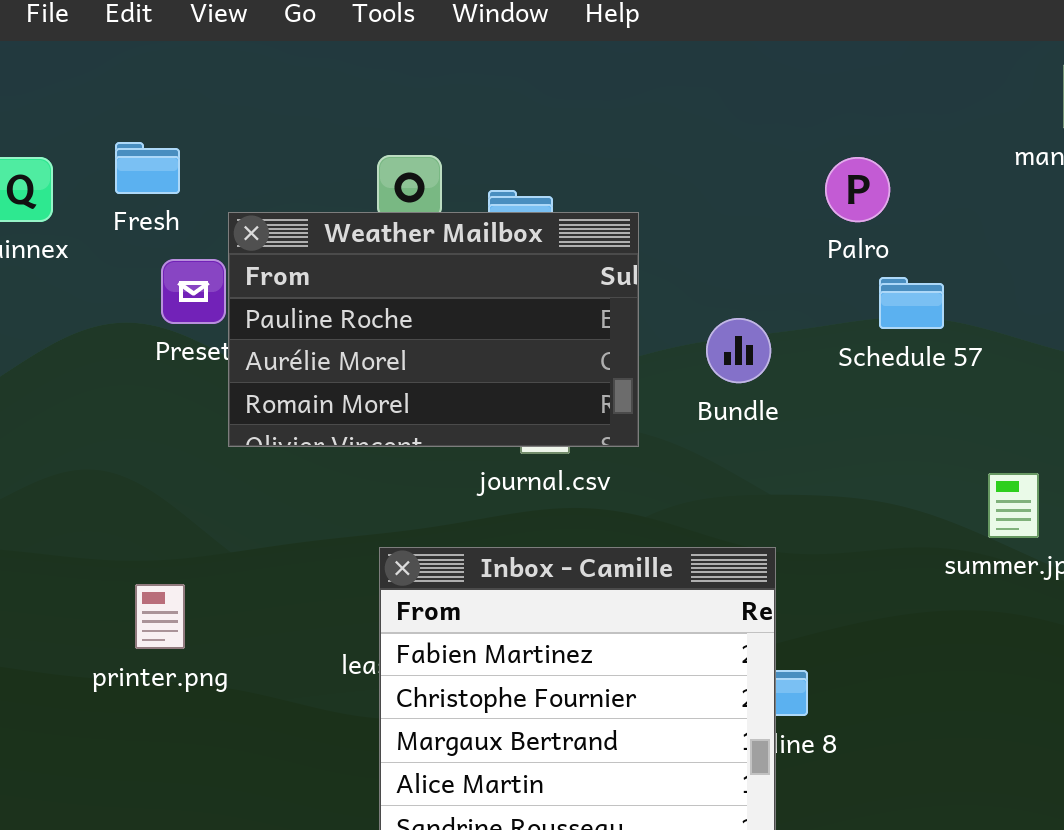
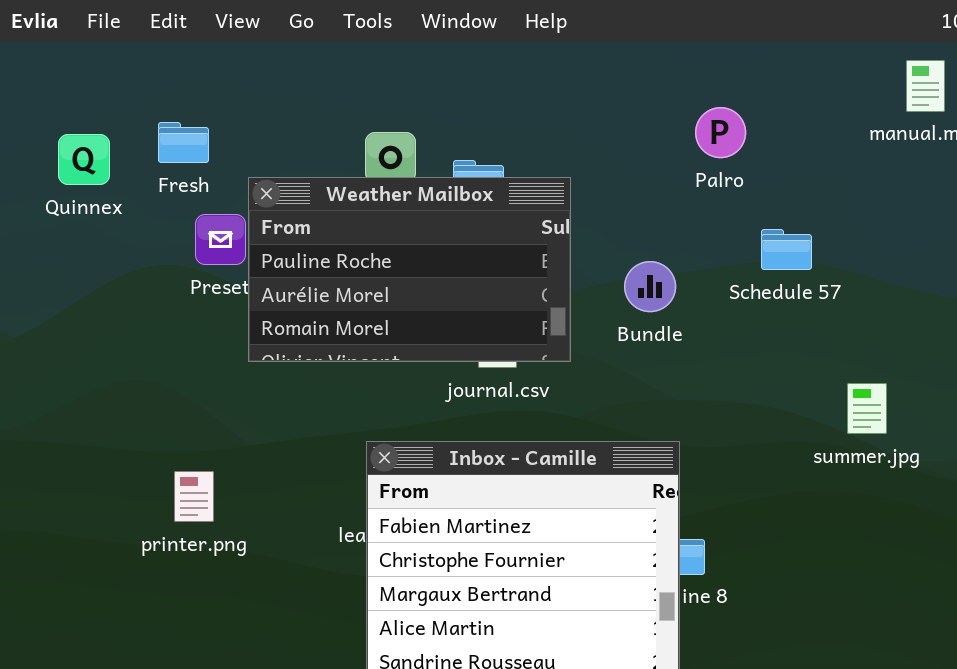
Palro: [825,157,890,222] -> [695,107,746,158], moved

